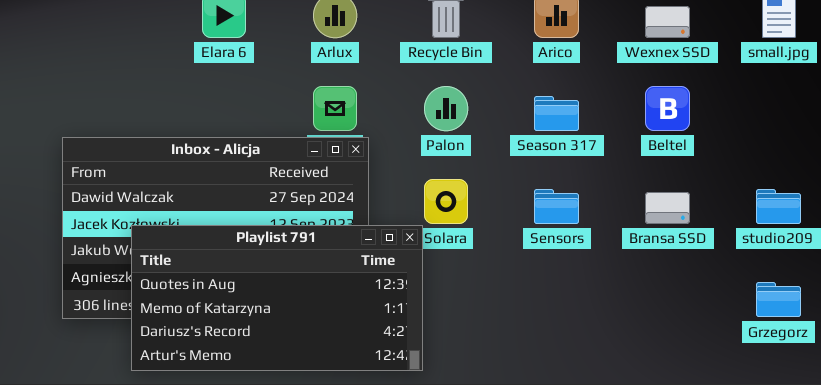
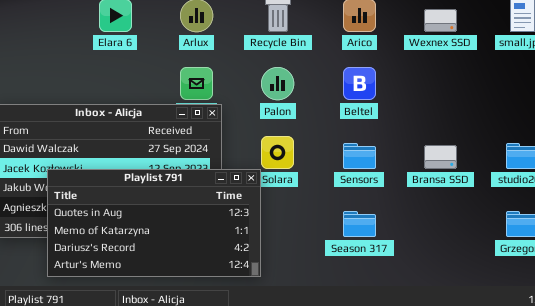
Beltel: [645,86,690,131] -> [343,67,376,100], moved
Season 317: [534,96,579,131] -> [343,211,376,237], moved

